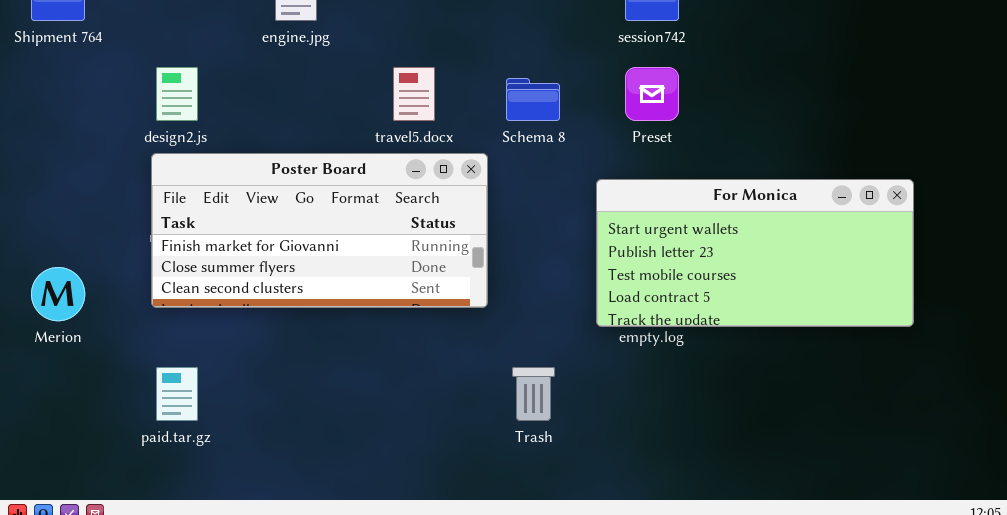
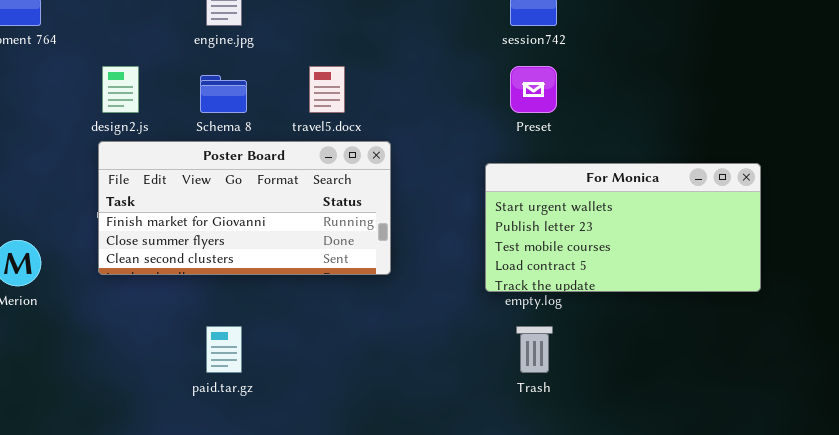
Schema 8: [506,78,560,121] -> [200,75,247,113], moved
paid.tar.gz: [156,367,198,421] -> [206,326,242,373], moved
Trash: [512,367,555,421] -> [516,326,553,373], moved

